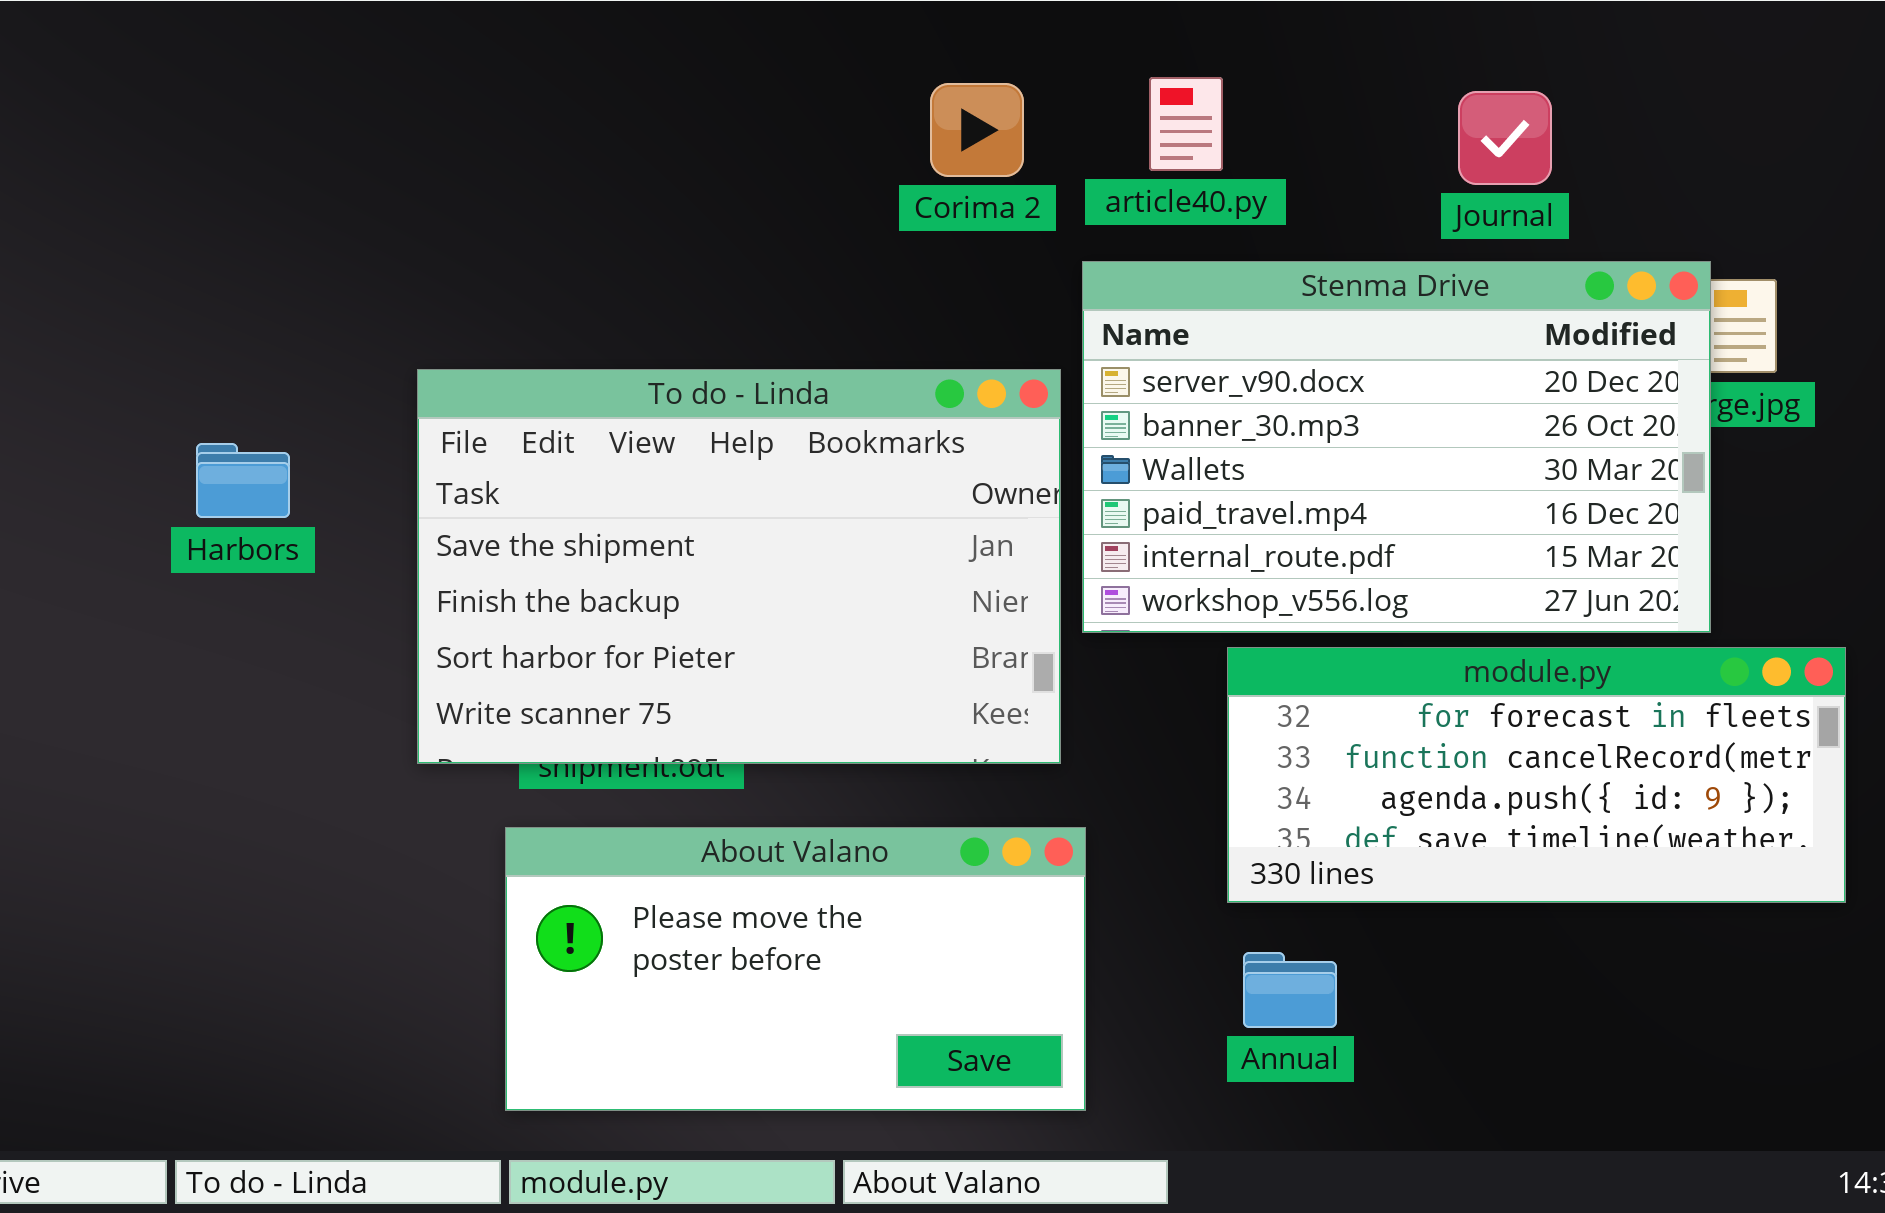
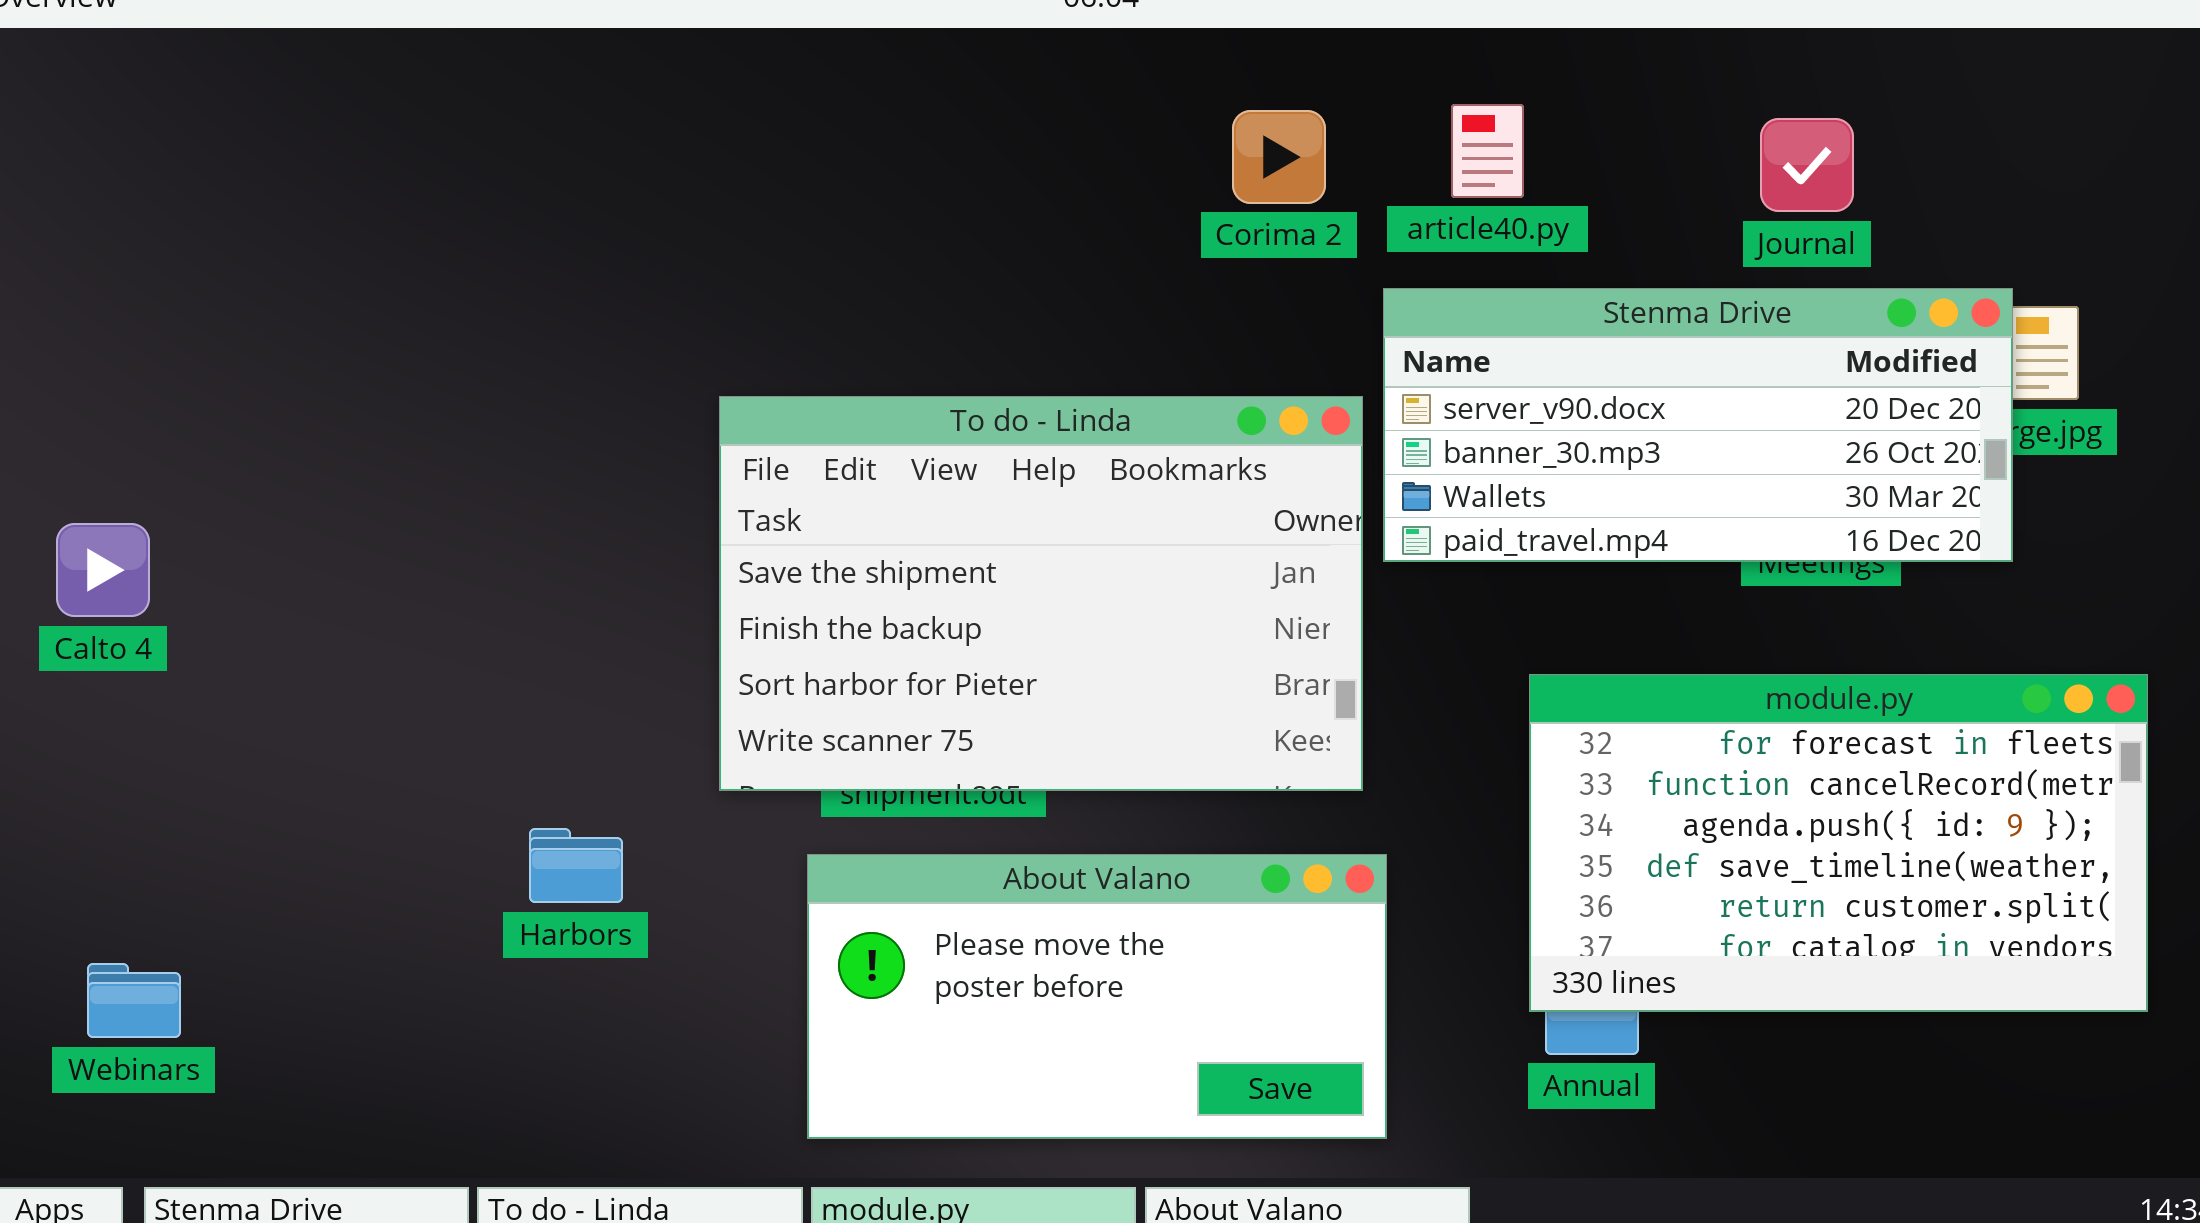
Stenma Drive: [1082,261,1711,633] -> [1383,288,2013,562], resized
Harbors: [196,443,290,518] -> [529,828,623,903], moved
module.py: [1227,647,1846,903] -> [1529,674,2148,1012], resized

